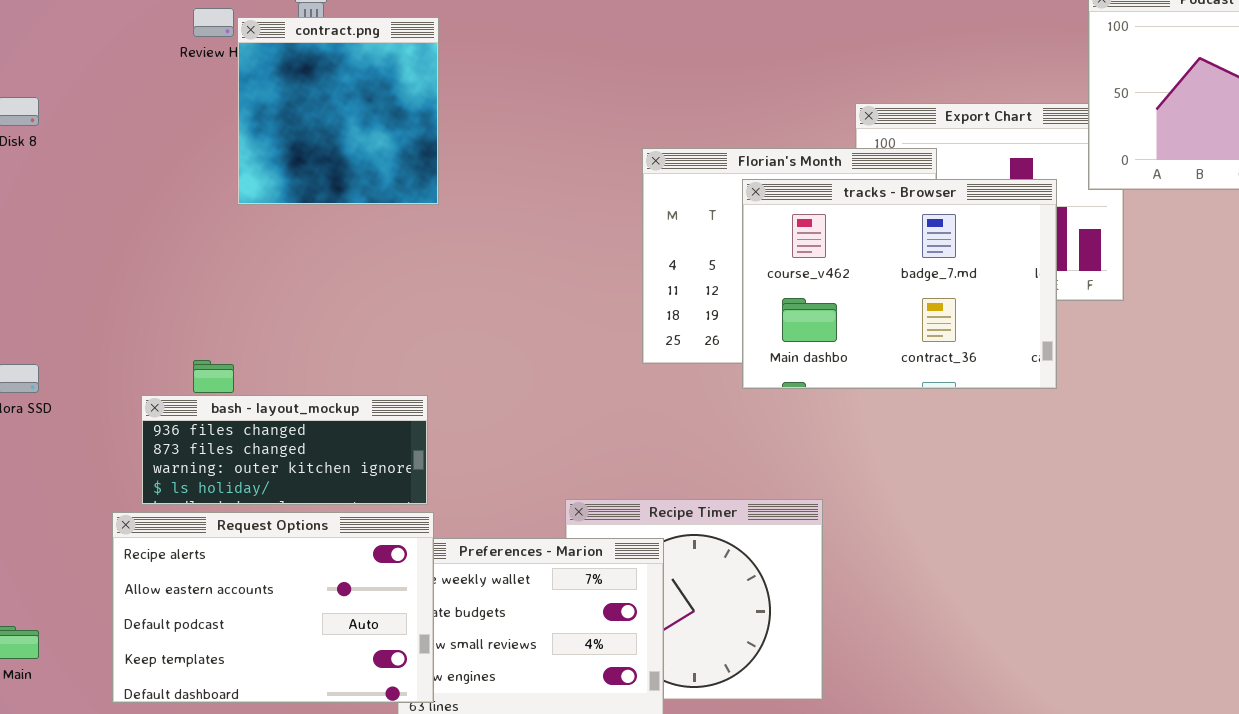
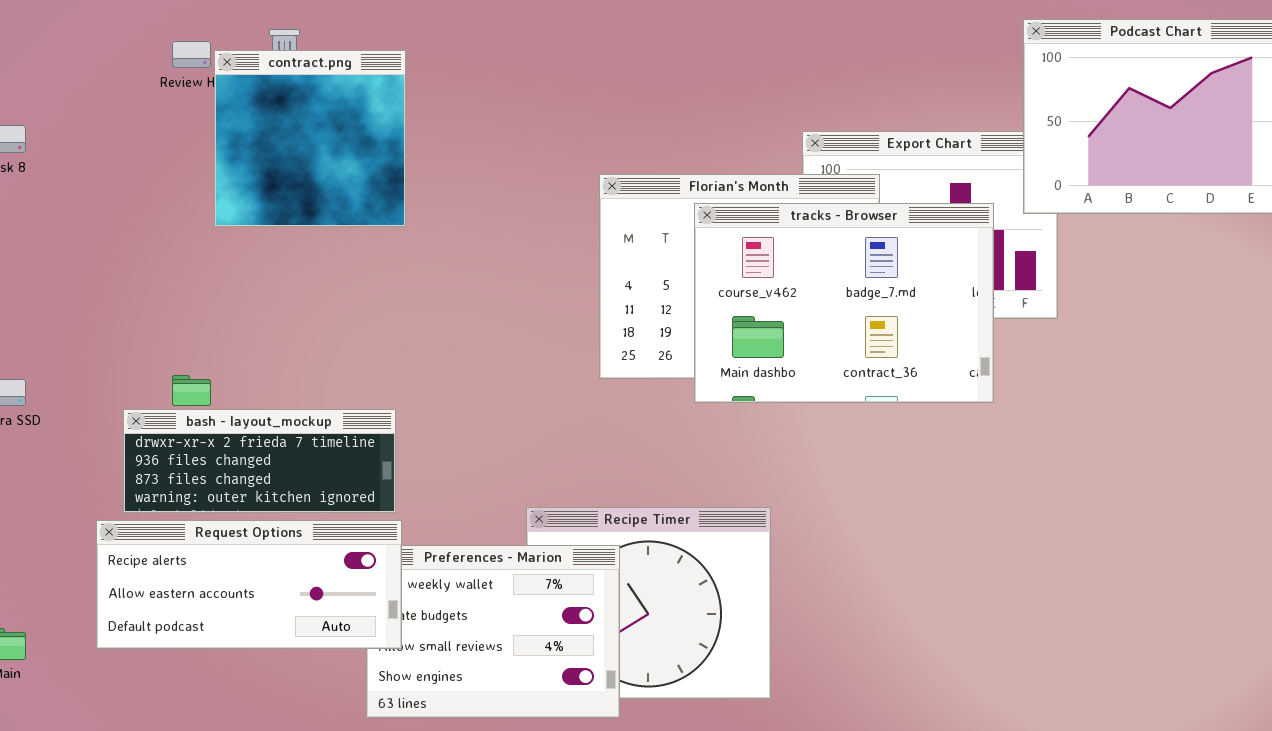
bash - layout_mockup: [141,395,428,505] -> [123,409,396,513], scrolled up 1 row
Request Options: [112,512,434,703] -> [96,520,402,649], resized

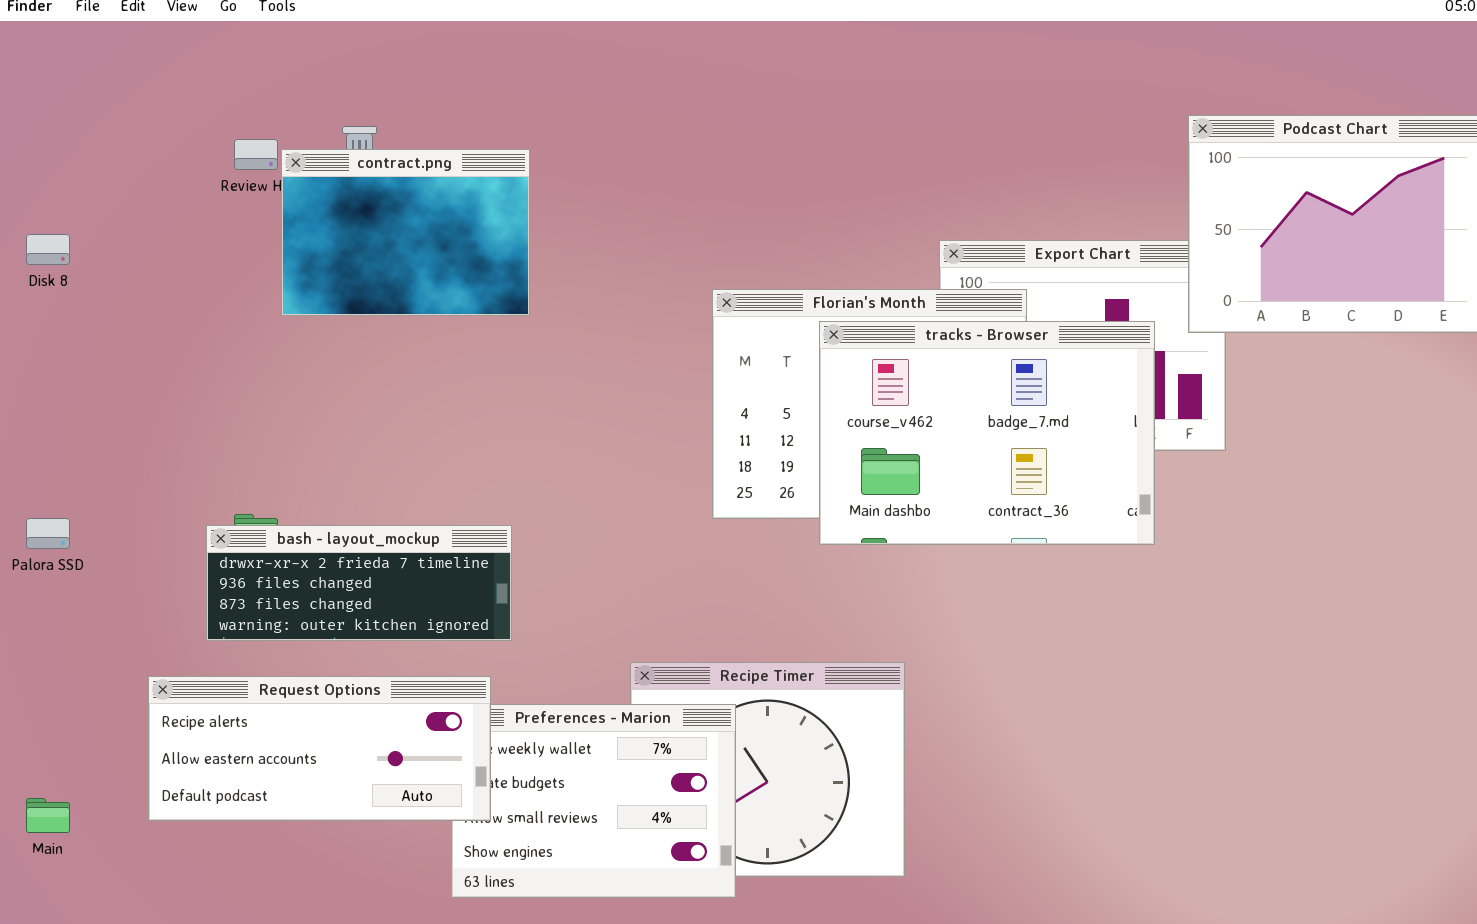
contract.png: [214,50,406,227] -> [281,149,530,316], resized
bash - layout_mockup: [123,409,396,513] -> [206,525,512,641], moved

